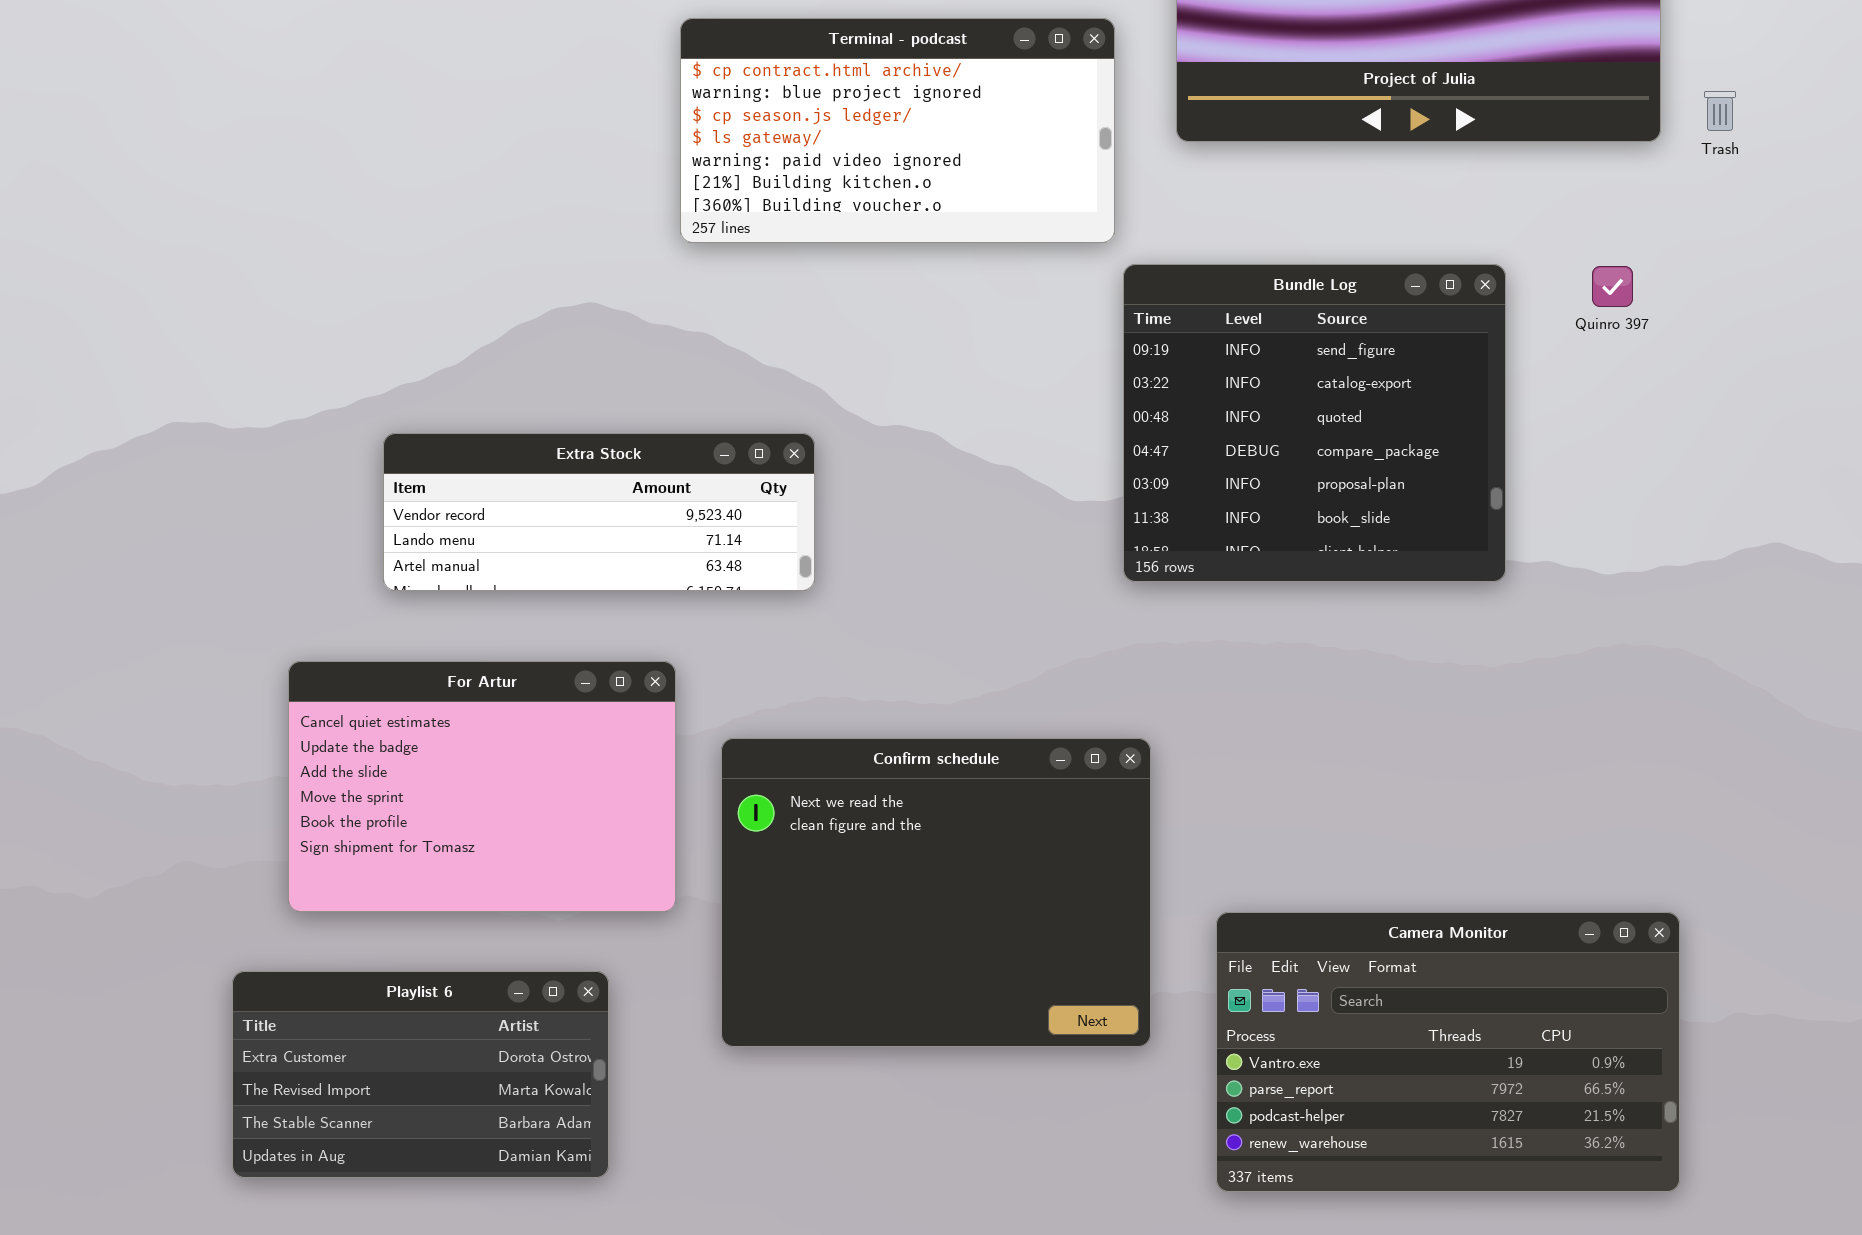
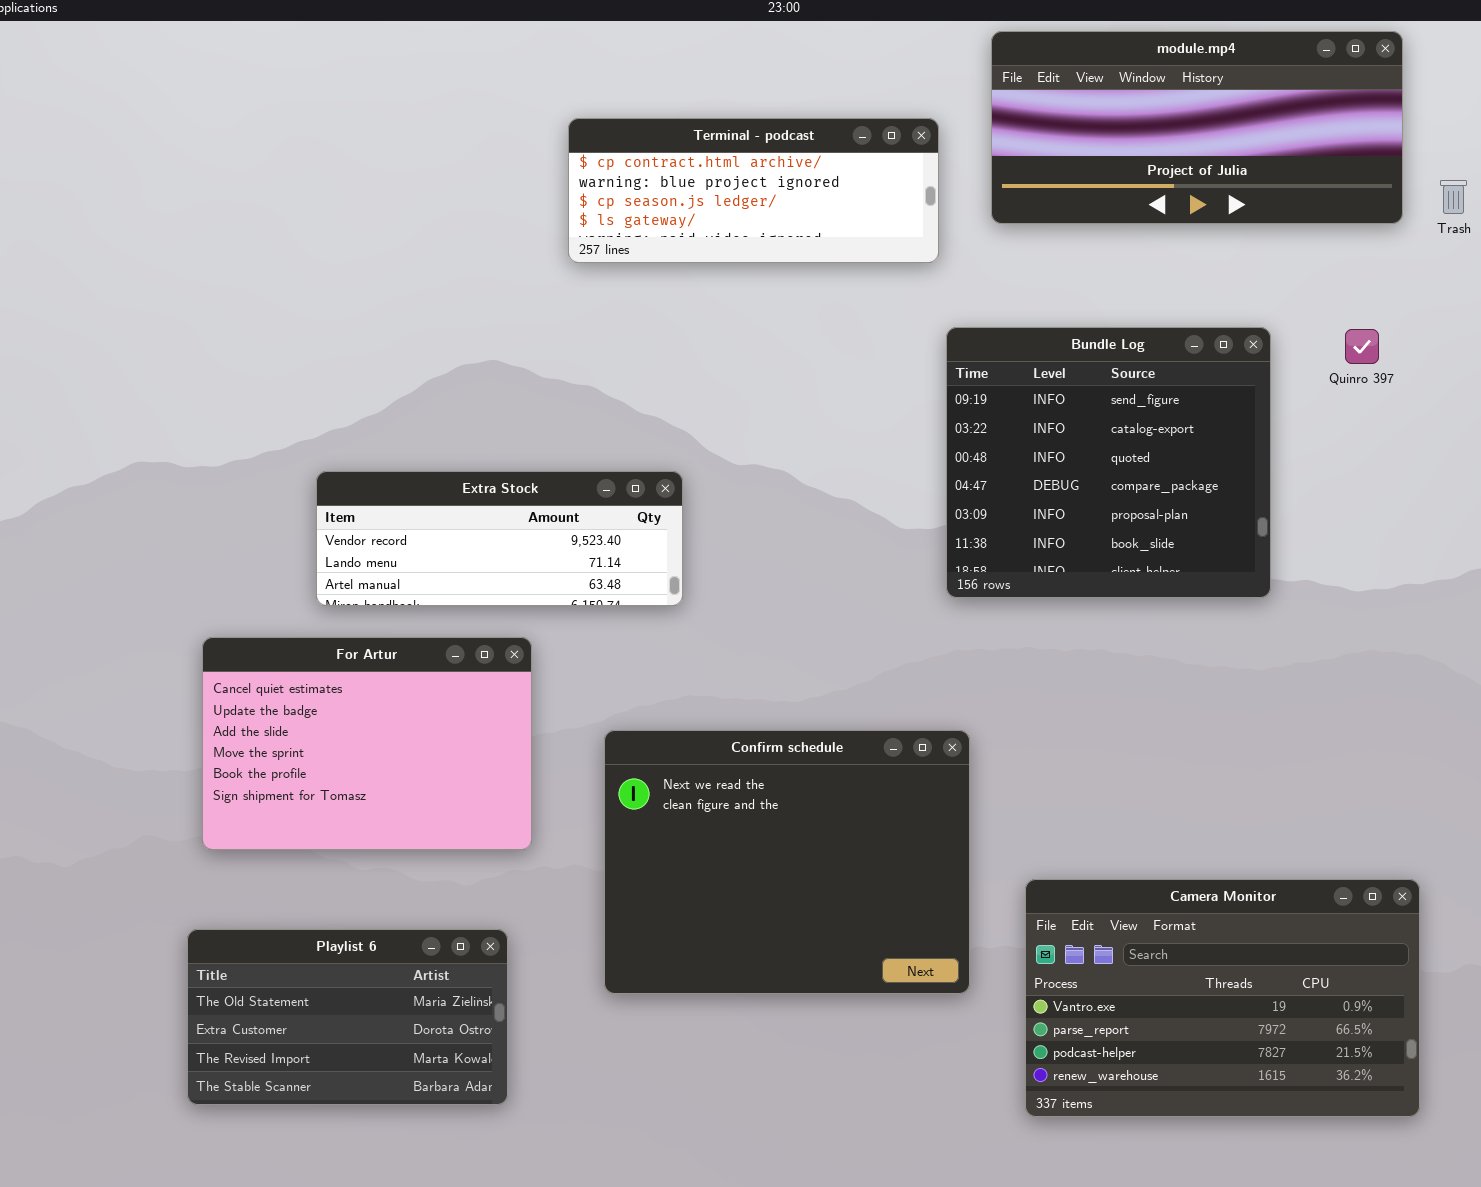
Terminal - podcast: [680,18,1115,243] -> [568,118,939,263], resized
For Artur: [288,661,676,912] -> [202,637,532,850], moved
Playlist 6: [232,971,609,1178] -> [187,929,508,1105], scrolled up 1 row

